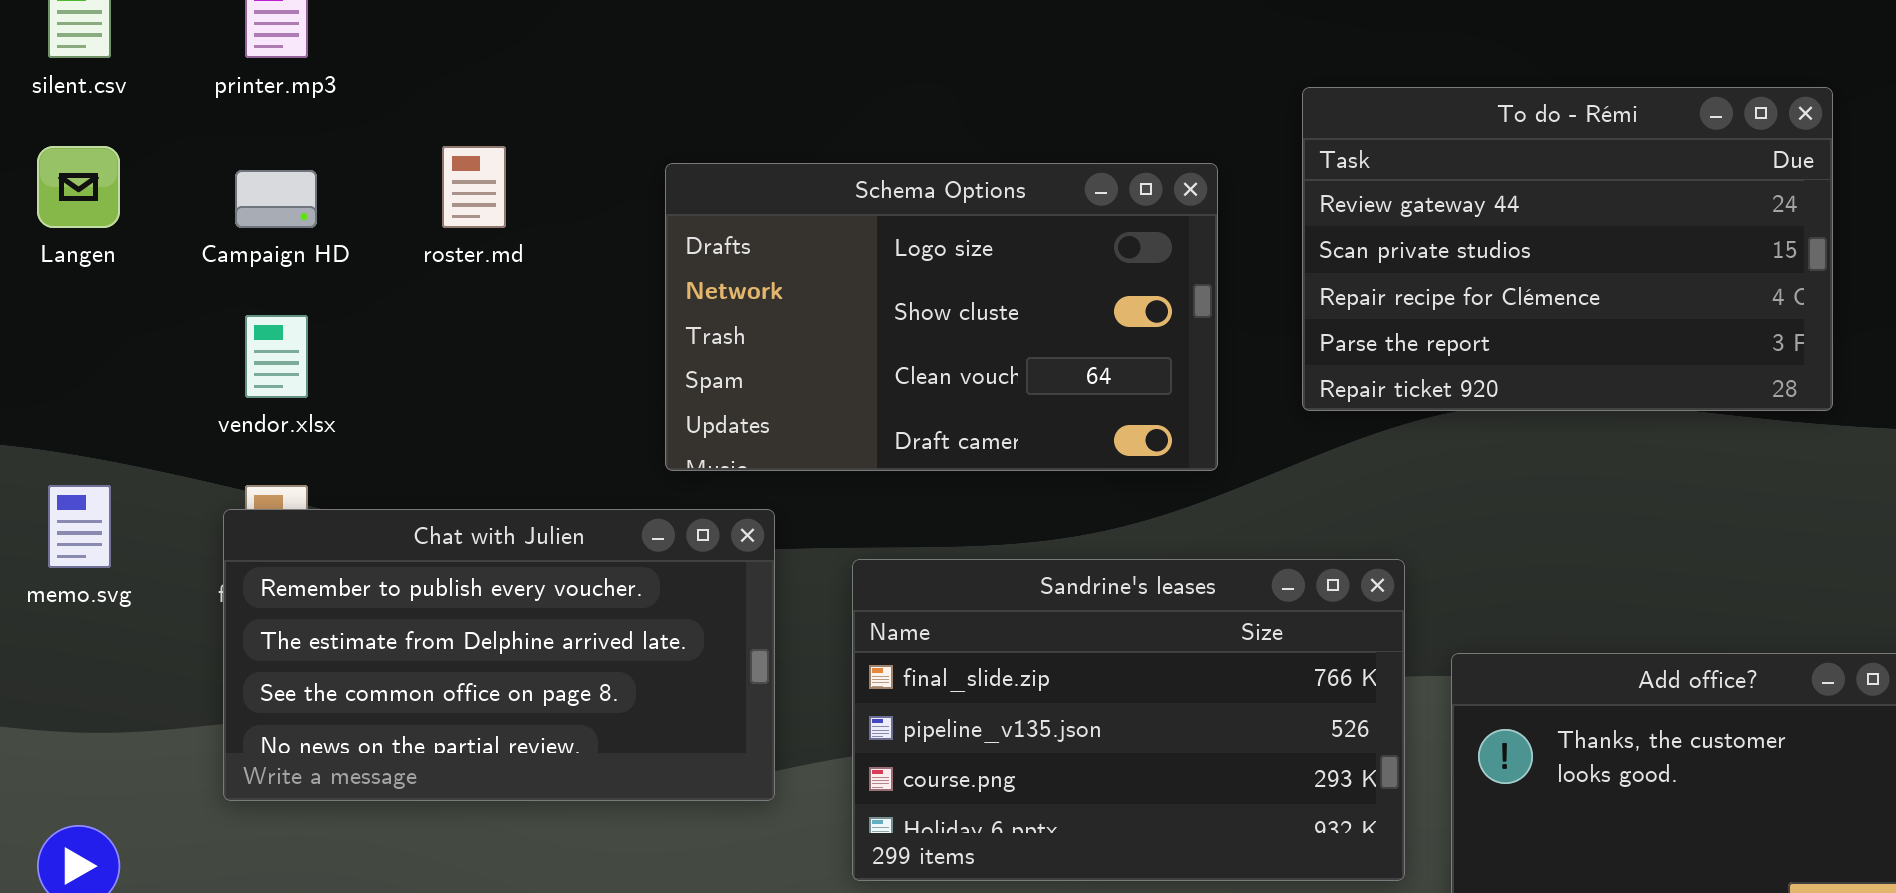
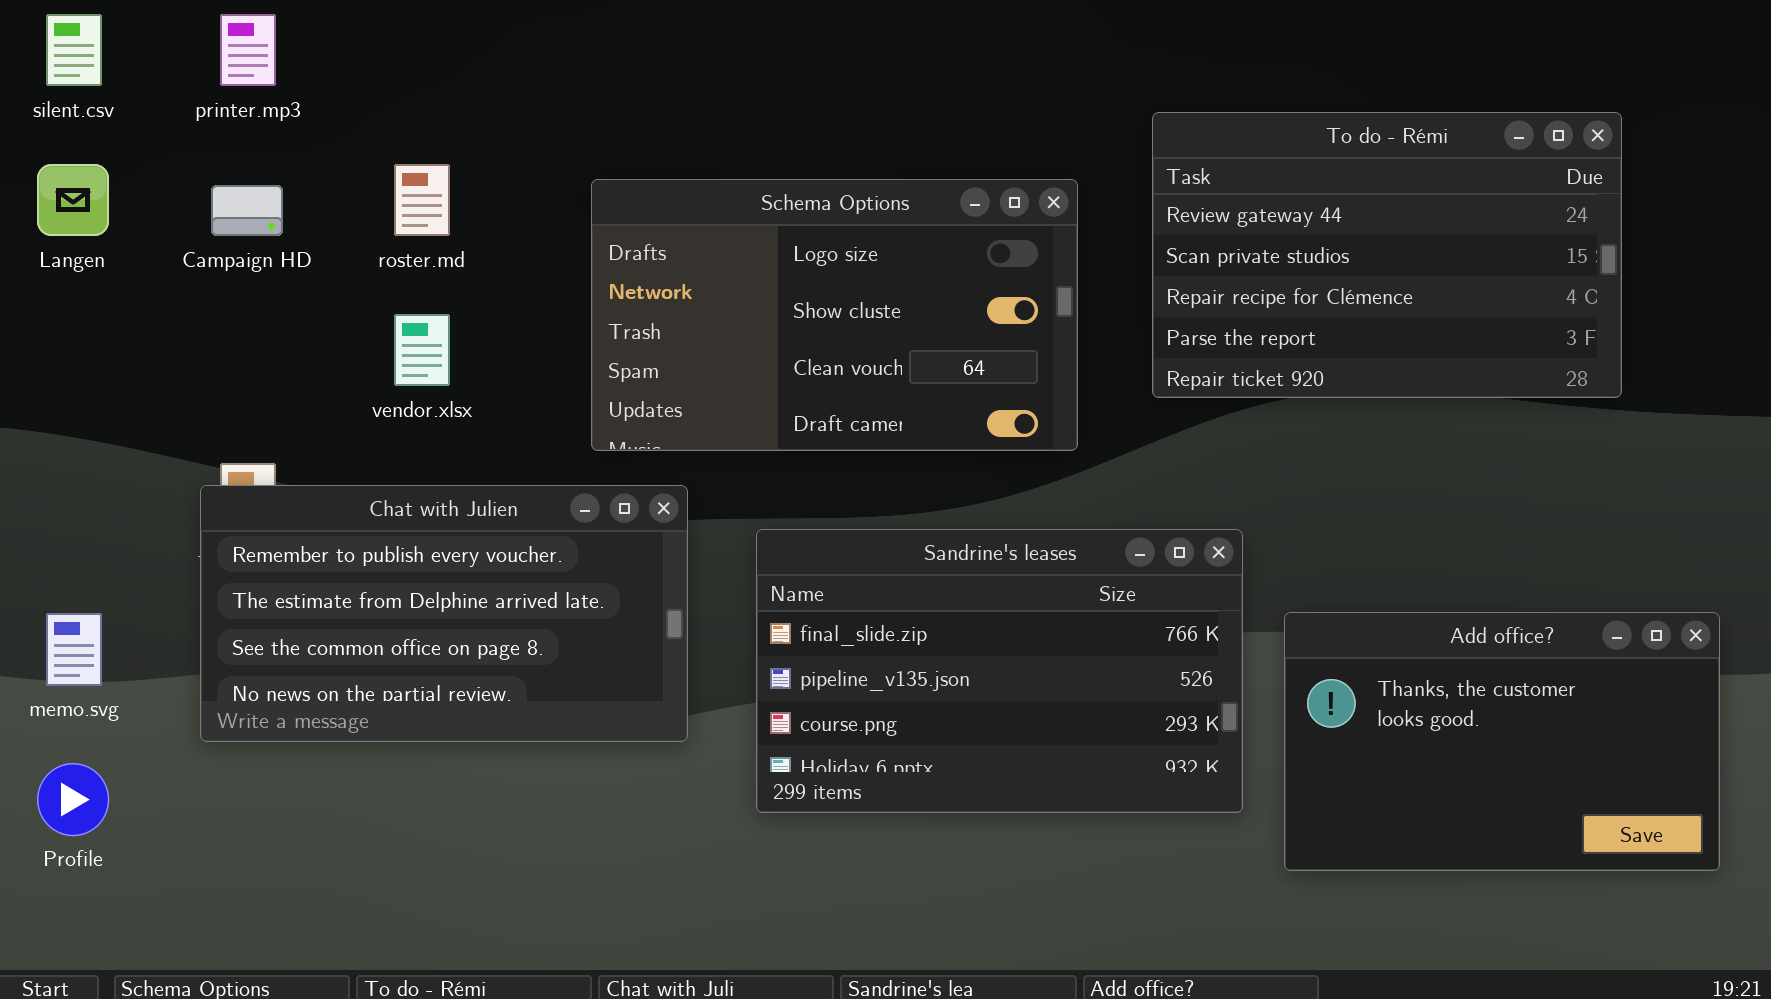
vendor.xlsx: [245,315,308,398] -> [394,314,450,386], moved
memo.svg: [48,485,111,568] -> [46,613,102,686], moved

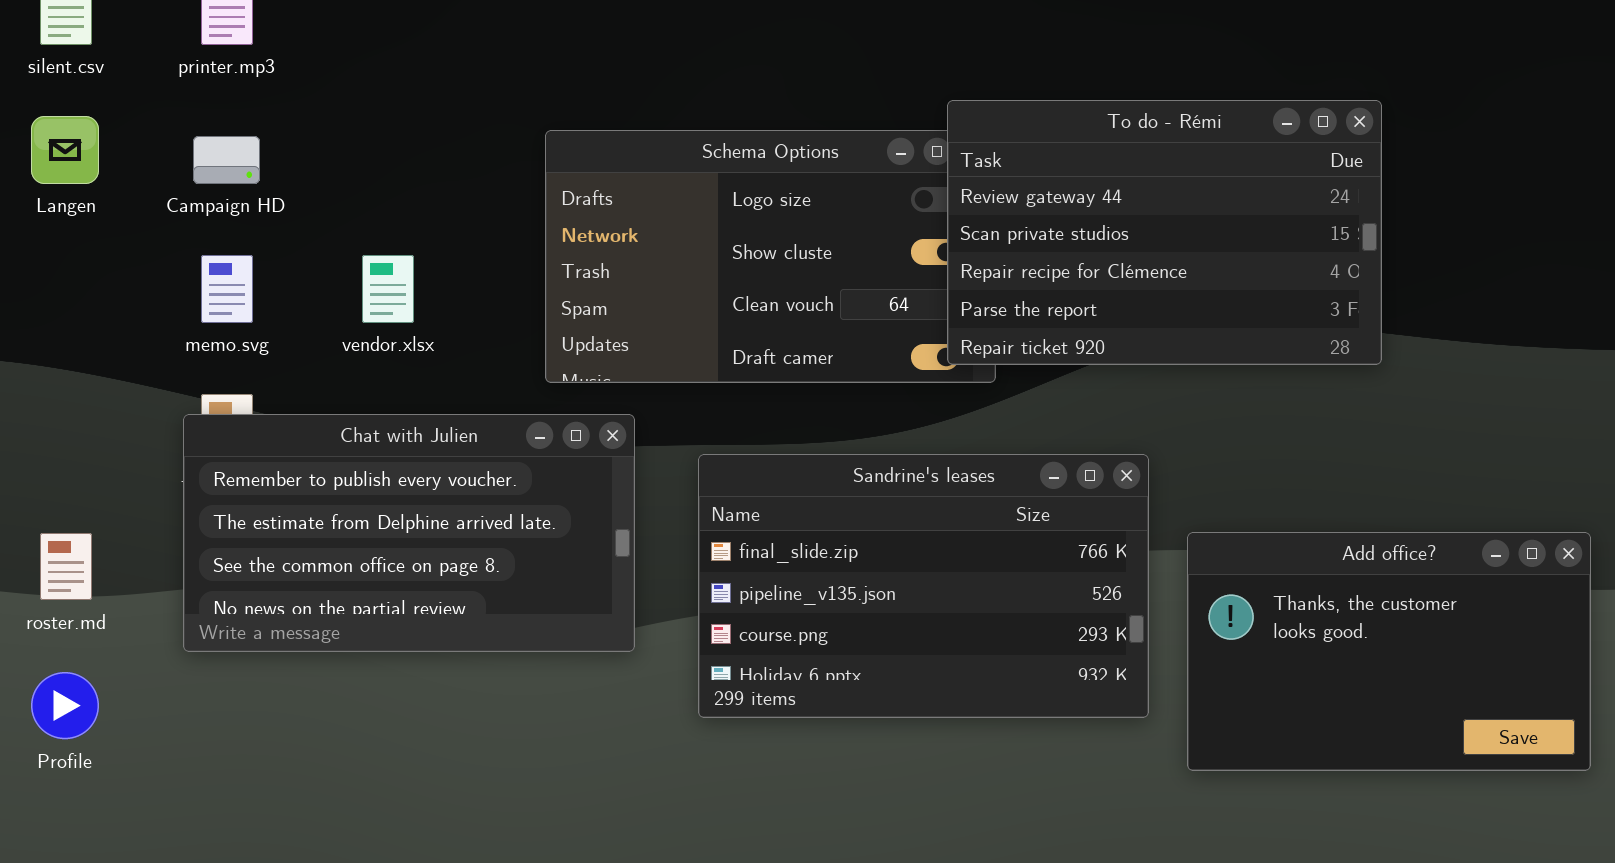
To do - Rémi: [1152,112,1622,398] -> [947,100,1382,365], moved
roster.md: [394,164,450,236] -> [40,533,92,600], moved
memo.svg: [46,613,102,686] -> [201,255,253,323], moved

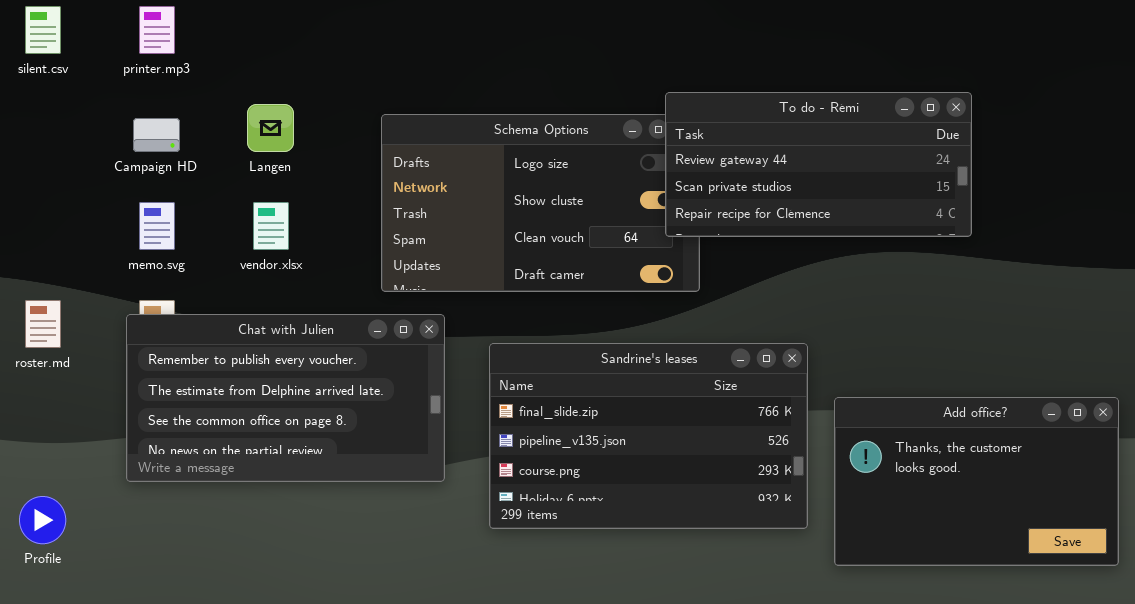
To do - Rémi: [947,100,1382,365] -> [665,92,972,237], resized
Langen: [31,116,99,184] -> [247,104,294,152], moved
roster.md: [40,533,92,600] -> [25,300,61,348], moved

